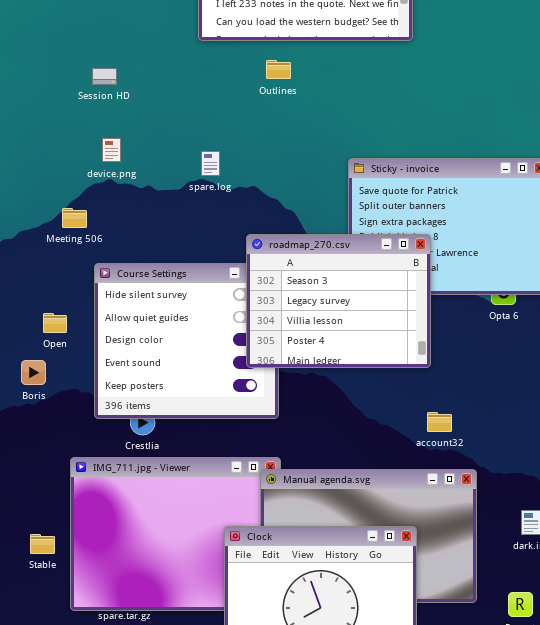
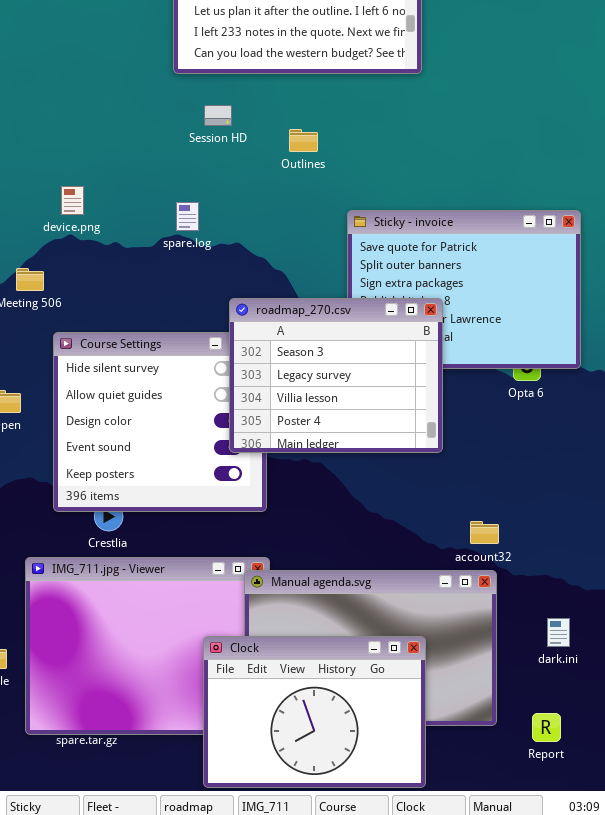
Outlines: [266,60,291,79] -> [289,129,318,152], moved
Session HD: [92,68,117,85] -> [204,105,232,126], moved
account32: [427,412,452,432] -> [470,521,499,544], moved

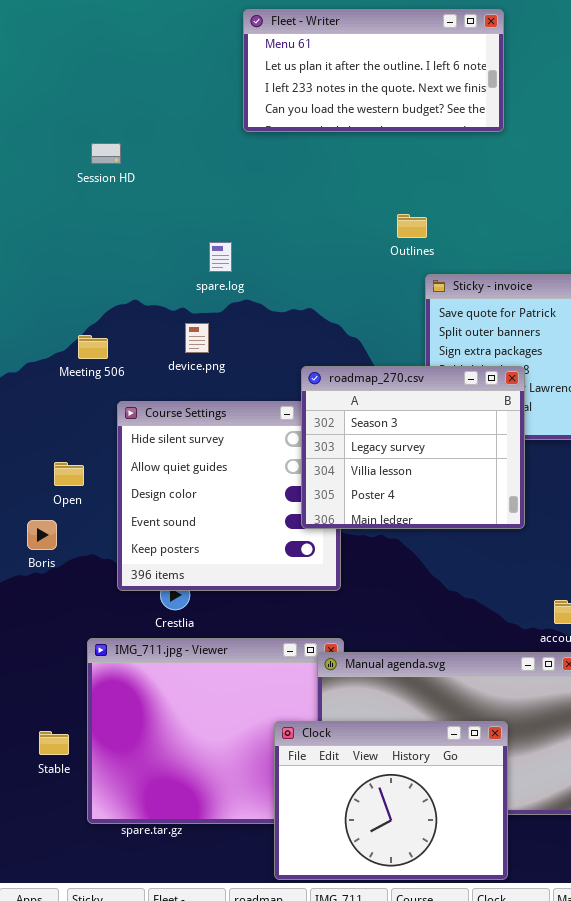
Session HD: [204,105,232,126] -> [91,143,121,164], moved
Outlines: [289,129,318,152] -> [397,214,427,238], moved
device.png: [61,186,84,215] -> [185,323,209,353], moved
spare.log: [176,202,199,231] -> [209,242,232,272], moved

